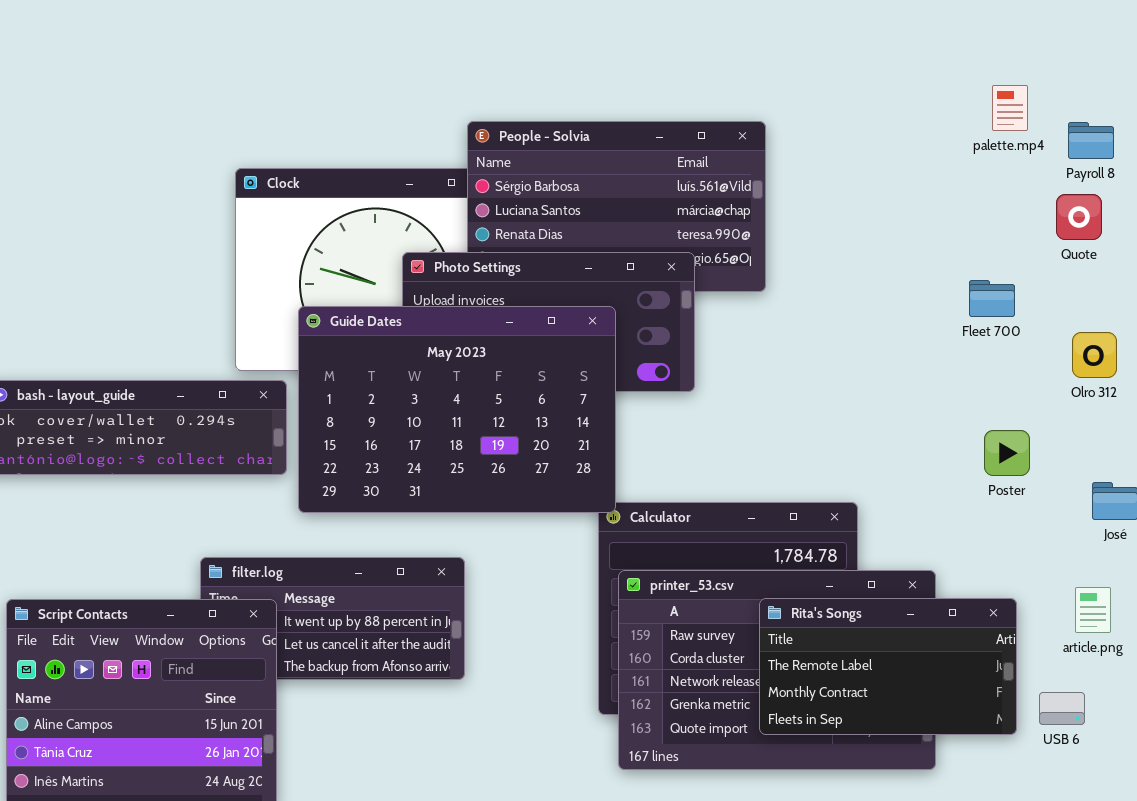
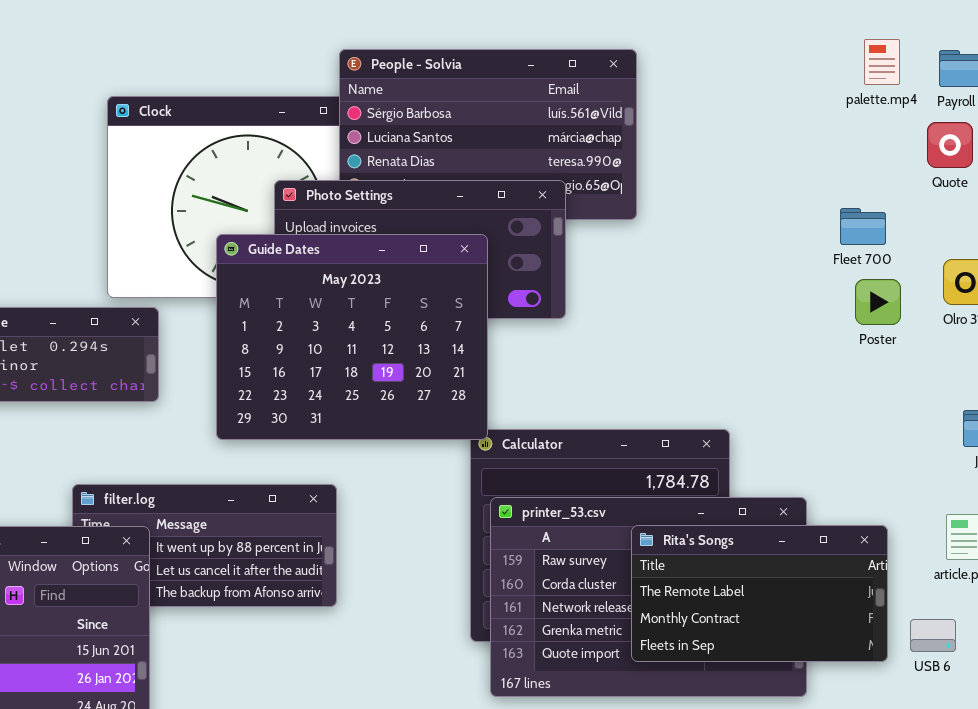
palette.mp4: [992,85,1028,131] -> [864,39,900,85], moved
Guide Dates: [298,306,616,513] -> [216,234,488,440], resized
Poster: [984,430,1030,476] -> [855,279,901,325], moved

